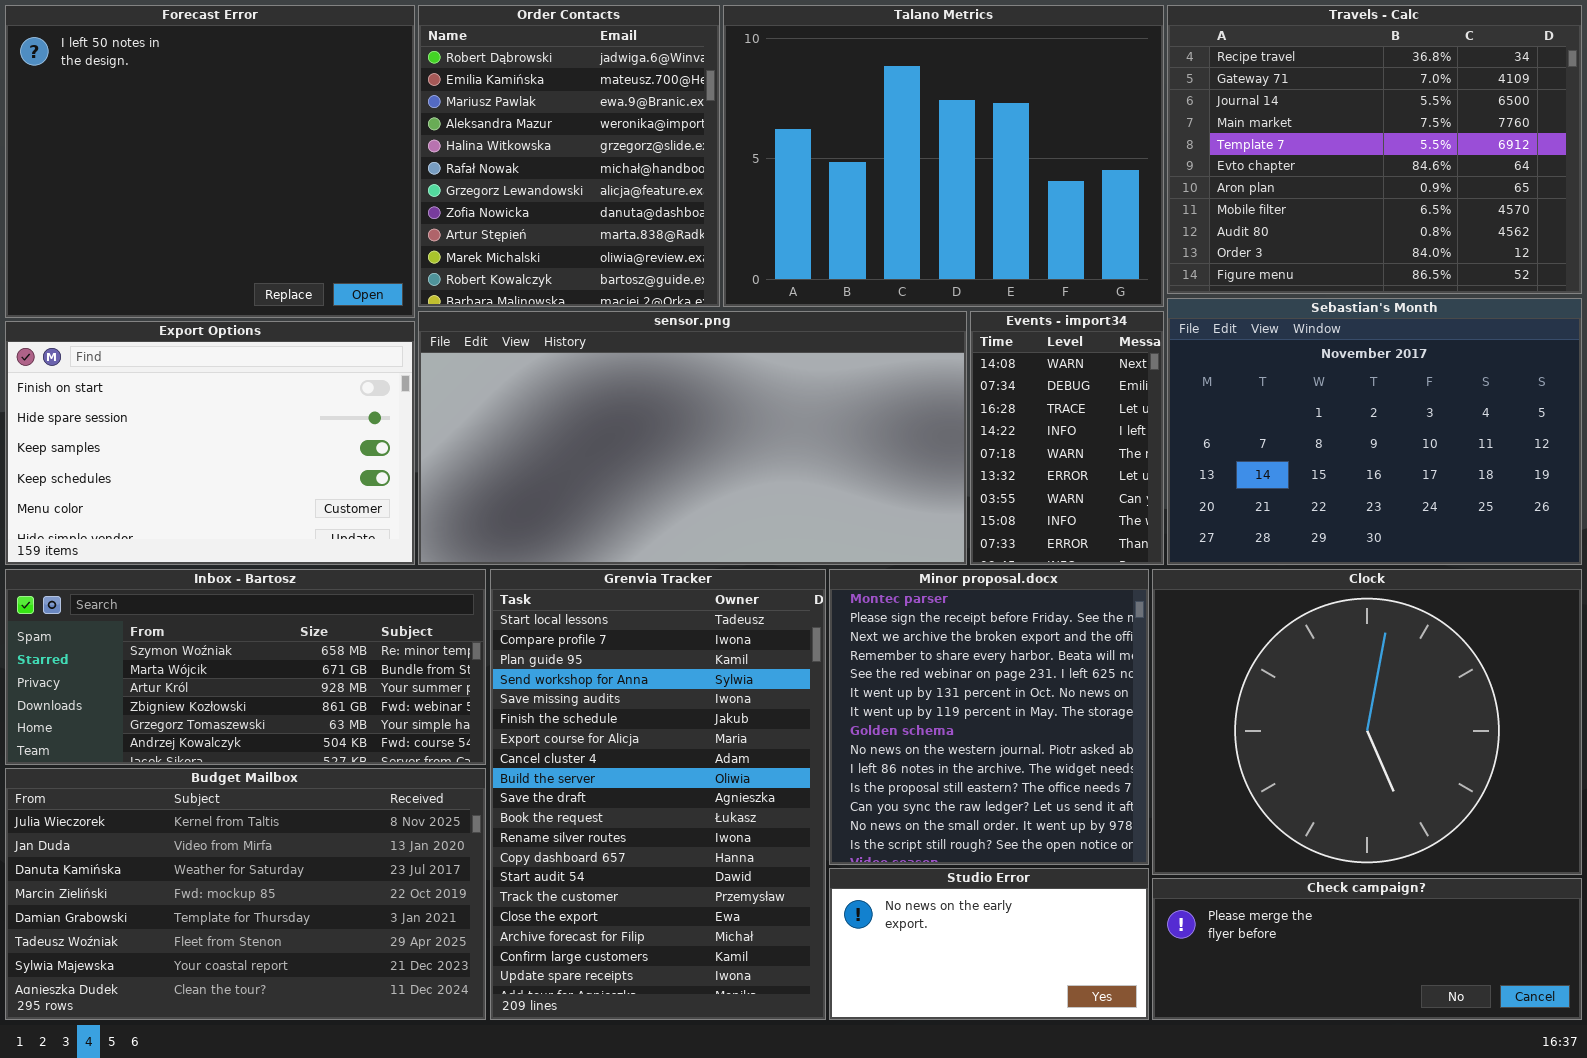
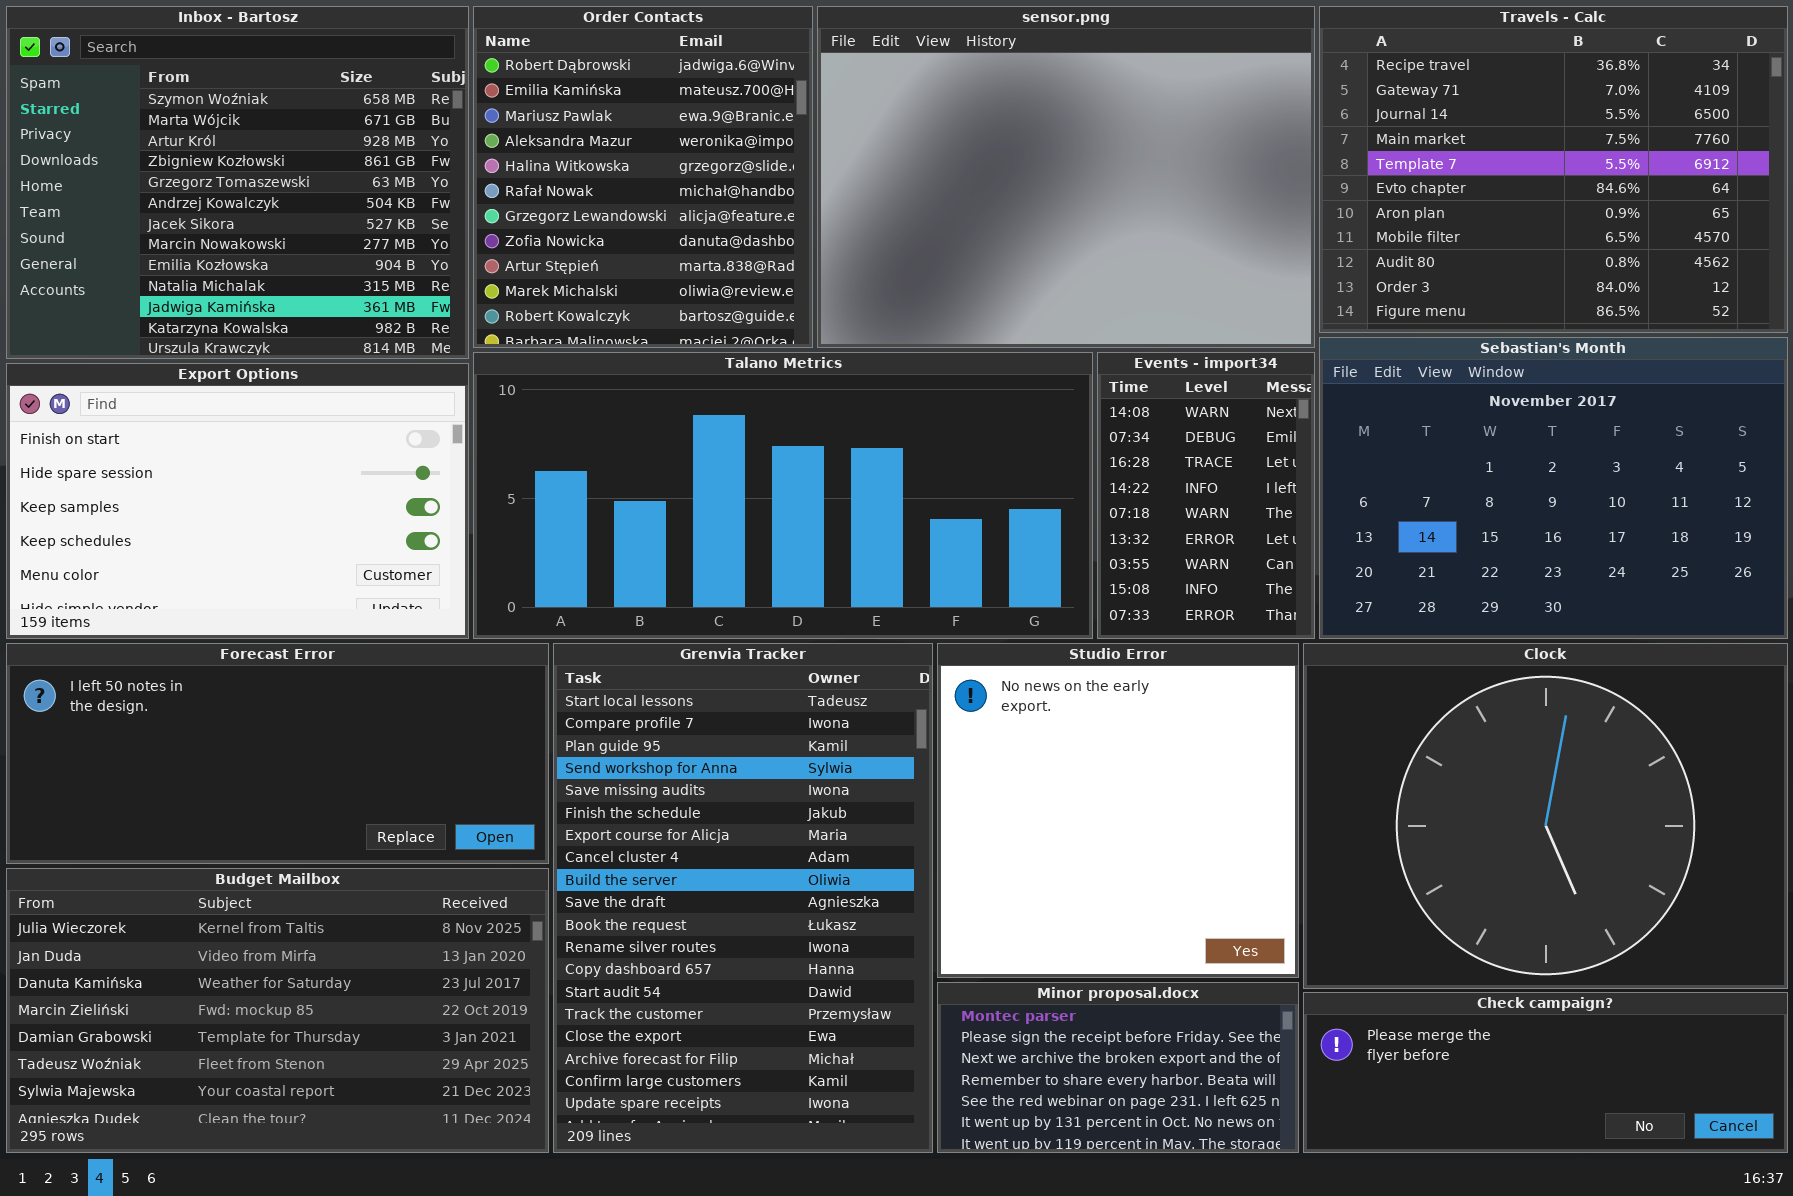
Forecast Error: [5,5,415,318] -> [6,643,549,864], moved, resized
Talano Metrics: [723,5,1164,307] -> [473,352,1093,639], moved, resized
sensor.png: [418,311,967,565] -> [817,6,1315,348], moved, resized
Inbox - Bartosz: [5,569,486,765] -> [6,6,469,359], moved, resized
Minor proposal.docx: [829,569,1149,865] -> [937,982,1299,1153], moved, resized
Studio Error: [829,868,1149,1020] -> [937,643,1299,978], moved, resized

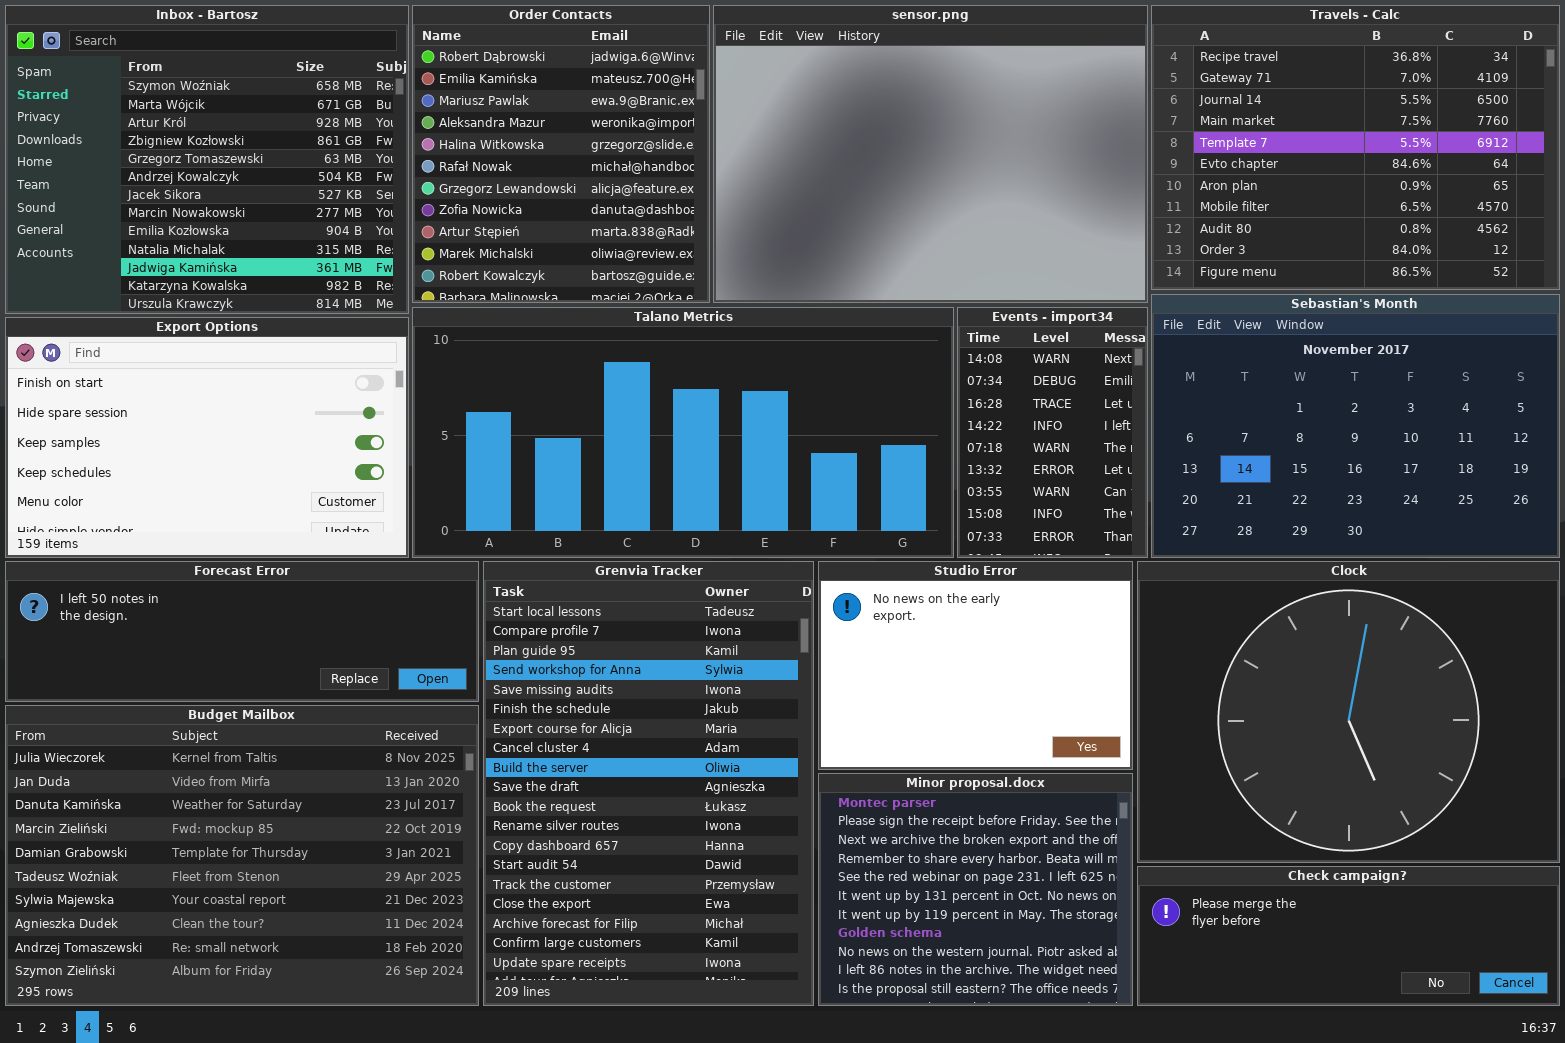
Forecast Error: [6,643,549,864] -> [5,561,479,702], resized
Studio Error: [937,643,1299,978] -> [818,561,1133,770], resized
Budget Mailbox: [6,868,549,1153] -> [5,705,479,1006], resized
Minor proposal.docx: [937,982,1299,1153] -> [818,773,1133,1006], resized

